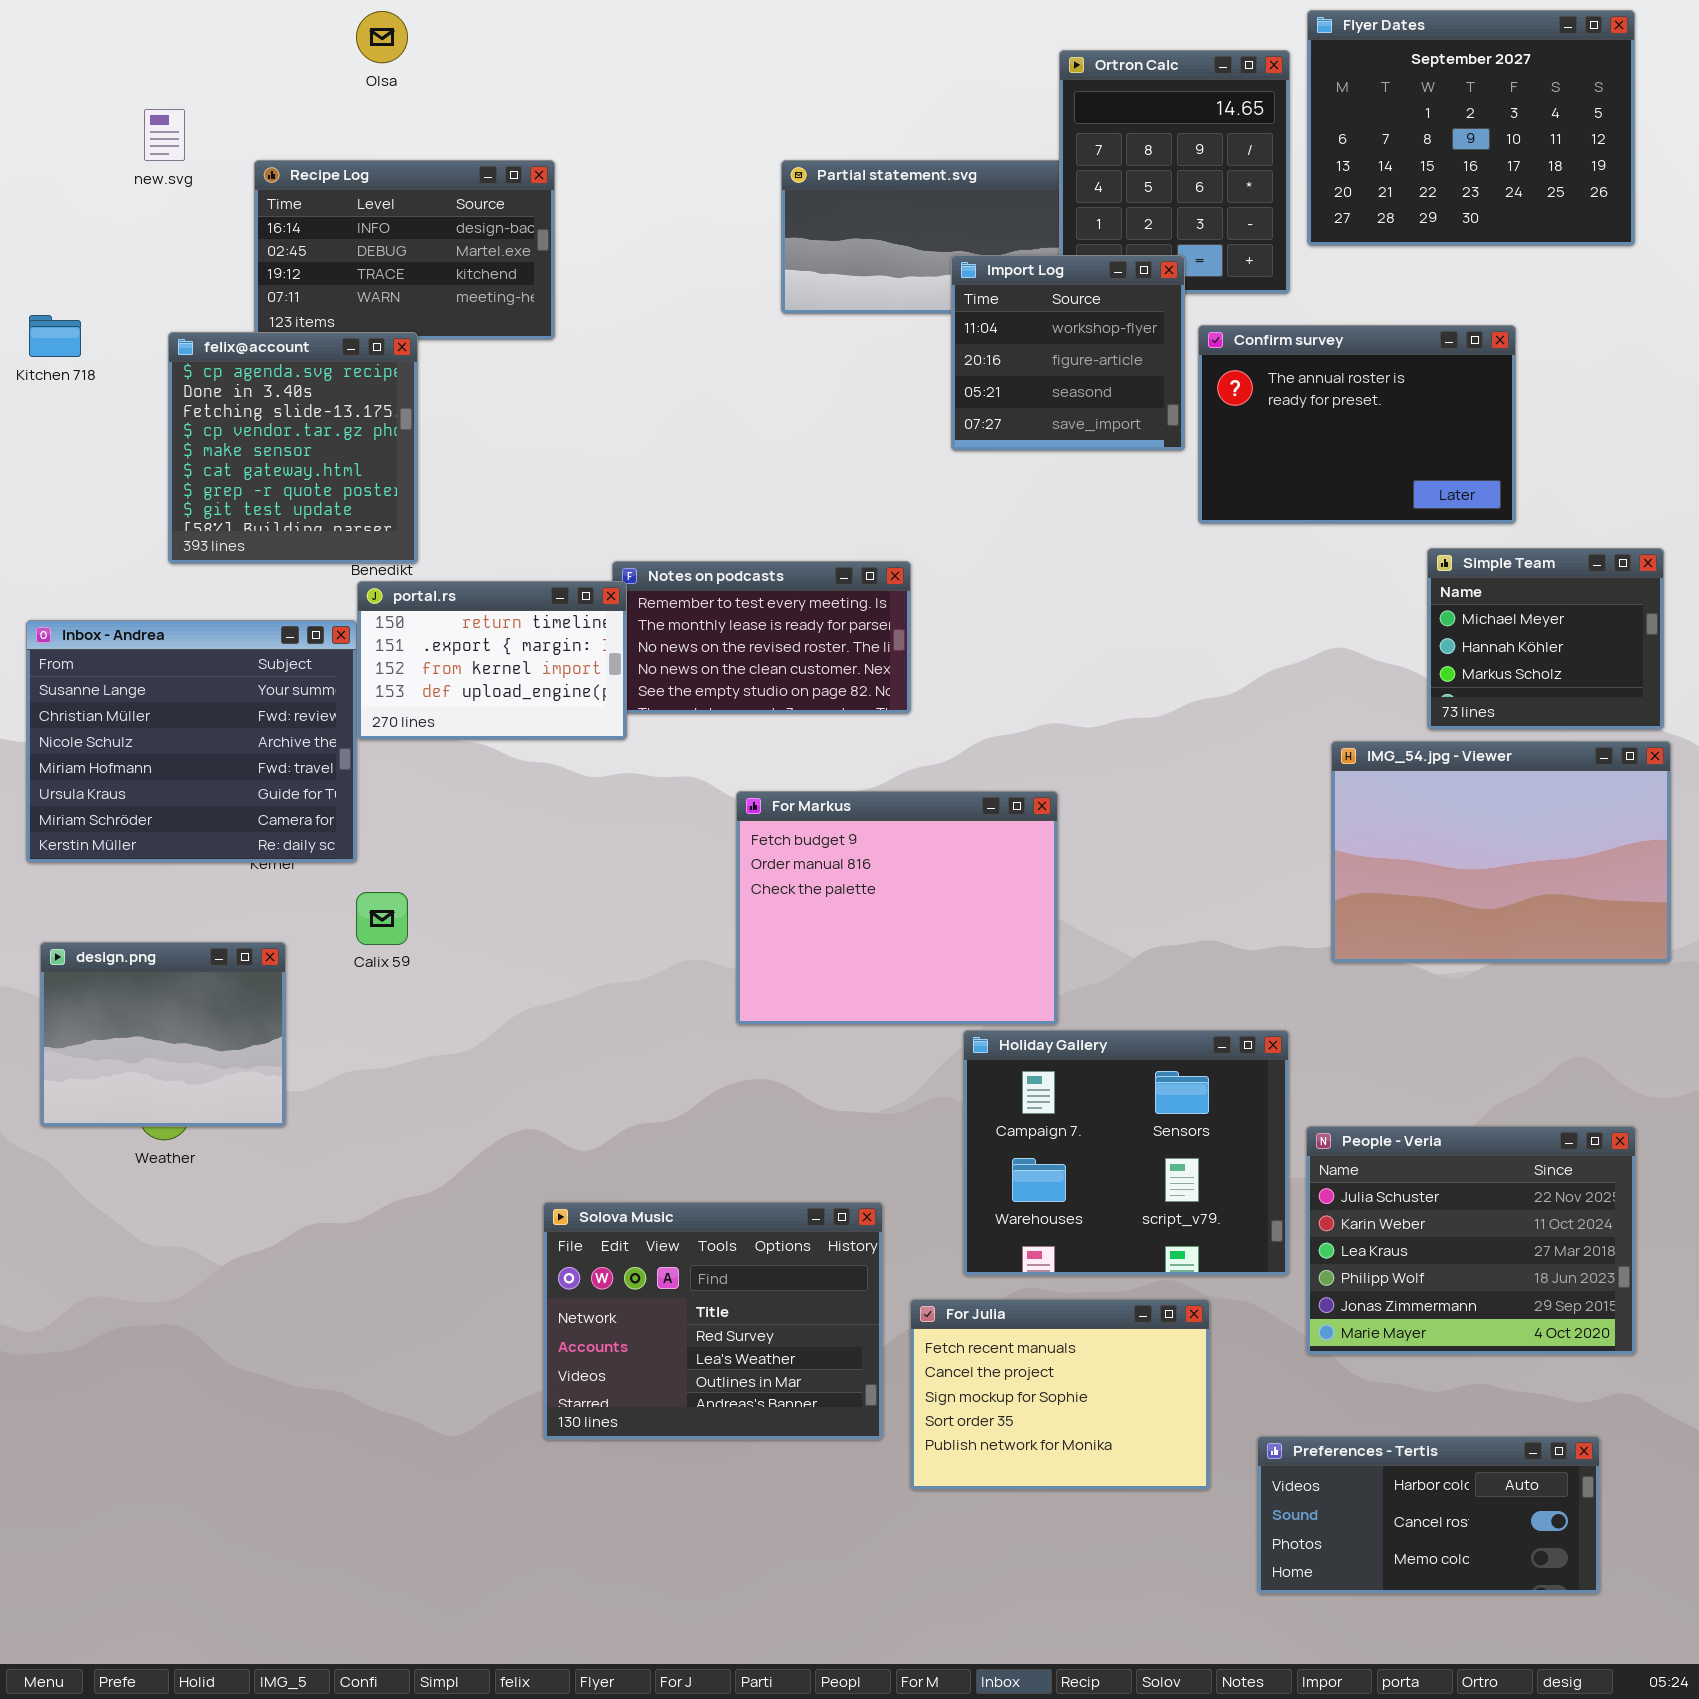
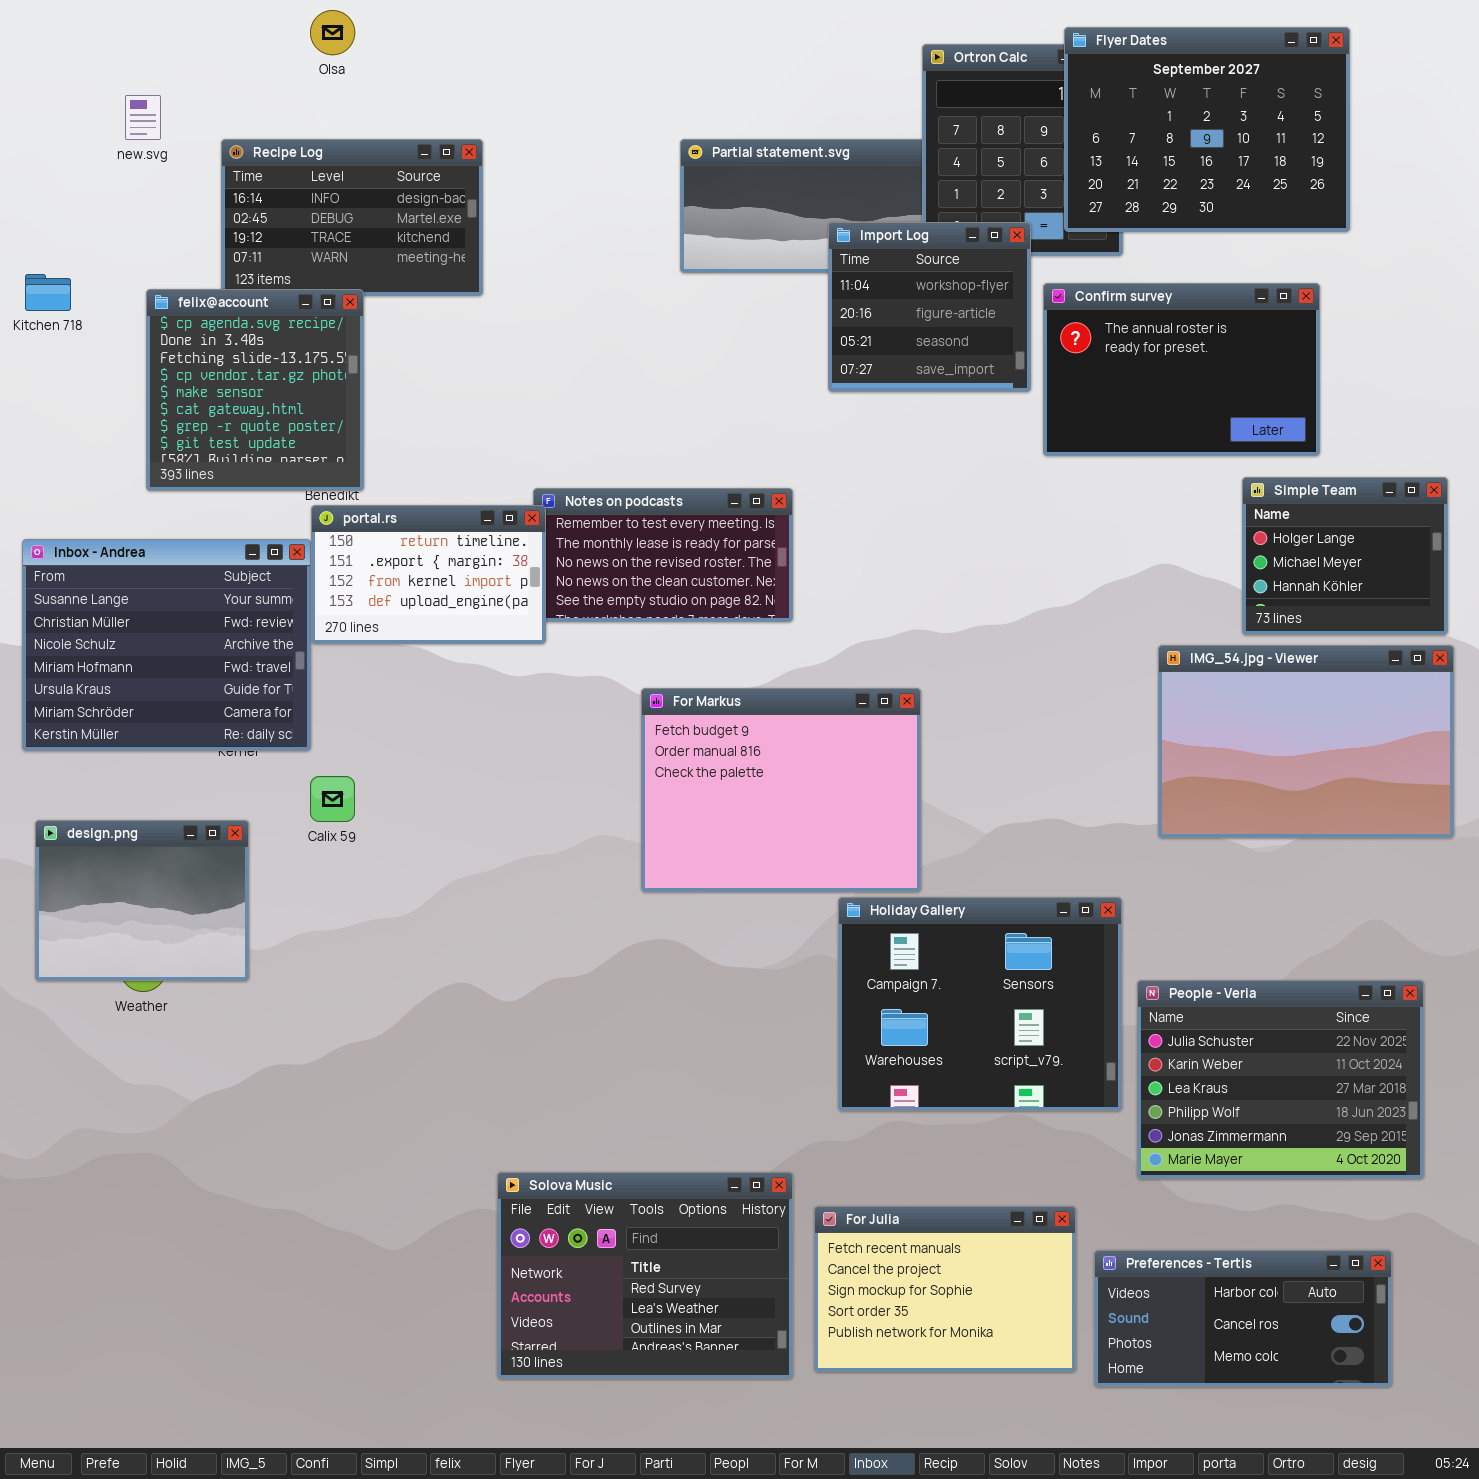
Flyer Dates: [1307,10,1635,246] -> [1064,27,1350,232], moved
Simple Team: [1427,548,1664,730] -> [1242,477,1448,635], scrolled up 1 row
Solova Music: [543,1202,883,1440] -> [497,1172,793,1379], moved
For Julia: [910,1299,1210,1490] -> [814,1206,1076,1372], moved

